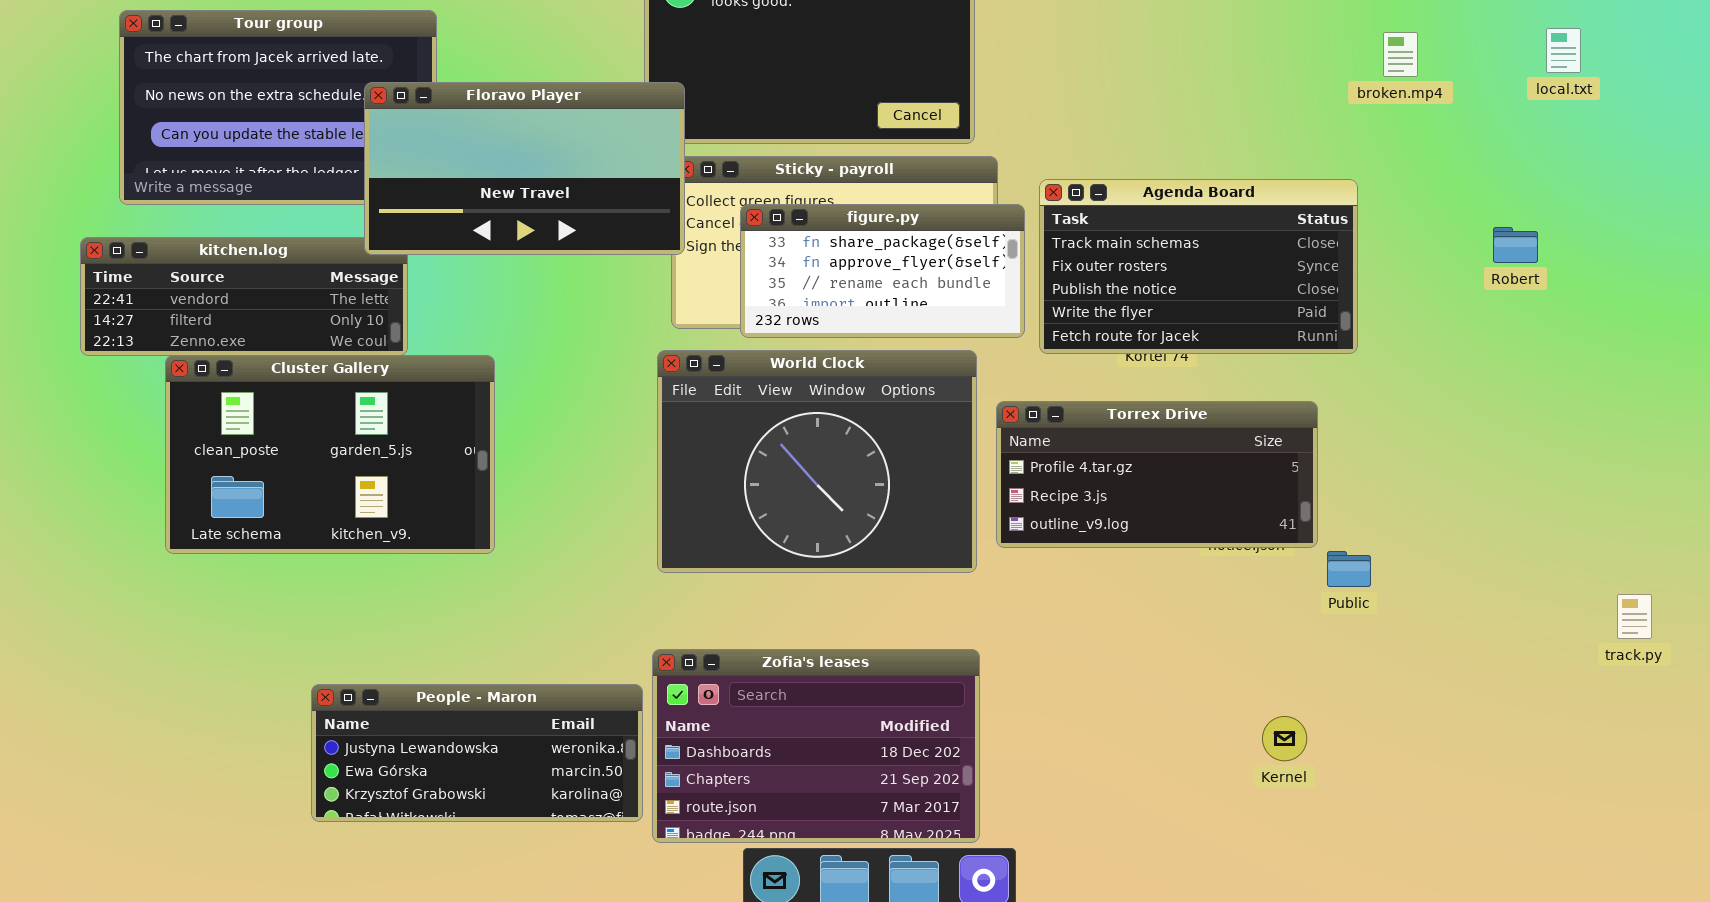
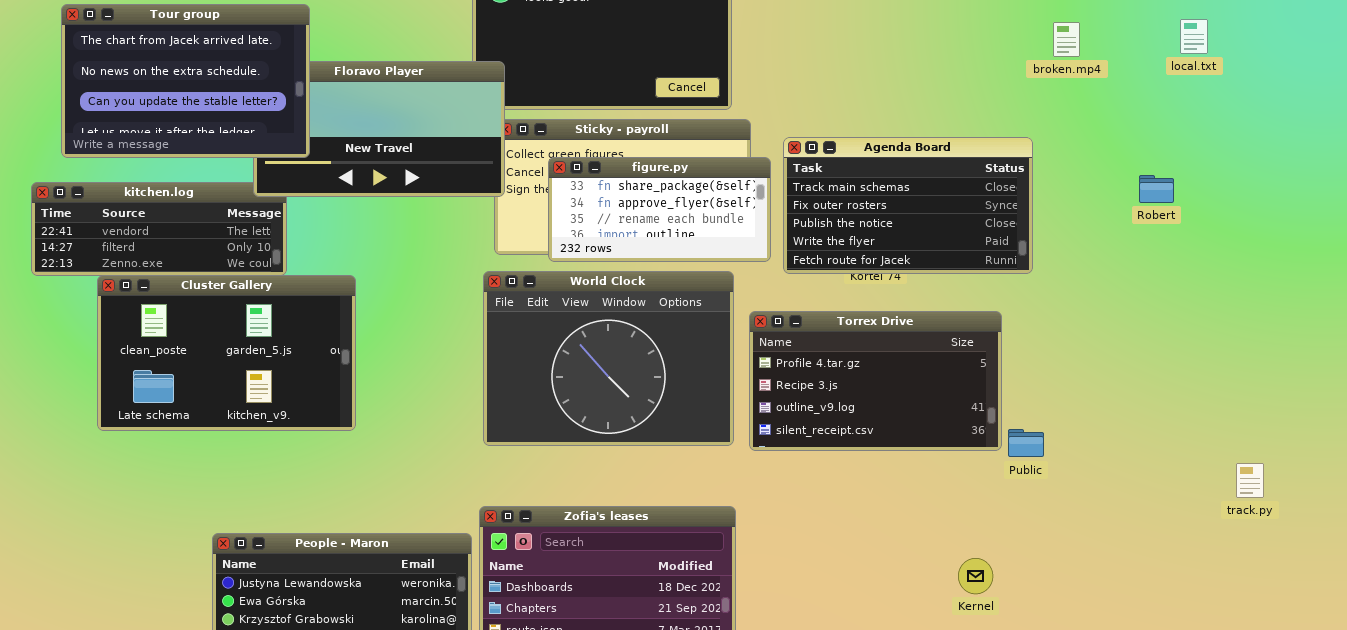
Tour group: [119,10,437,205] -> [61,4,310,158], raised
Torrex Drive: [996,401,1318,548] -> [749,311,1002,451], resized

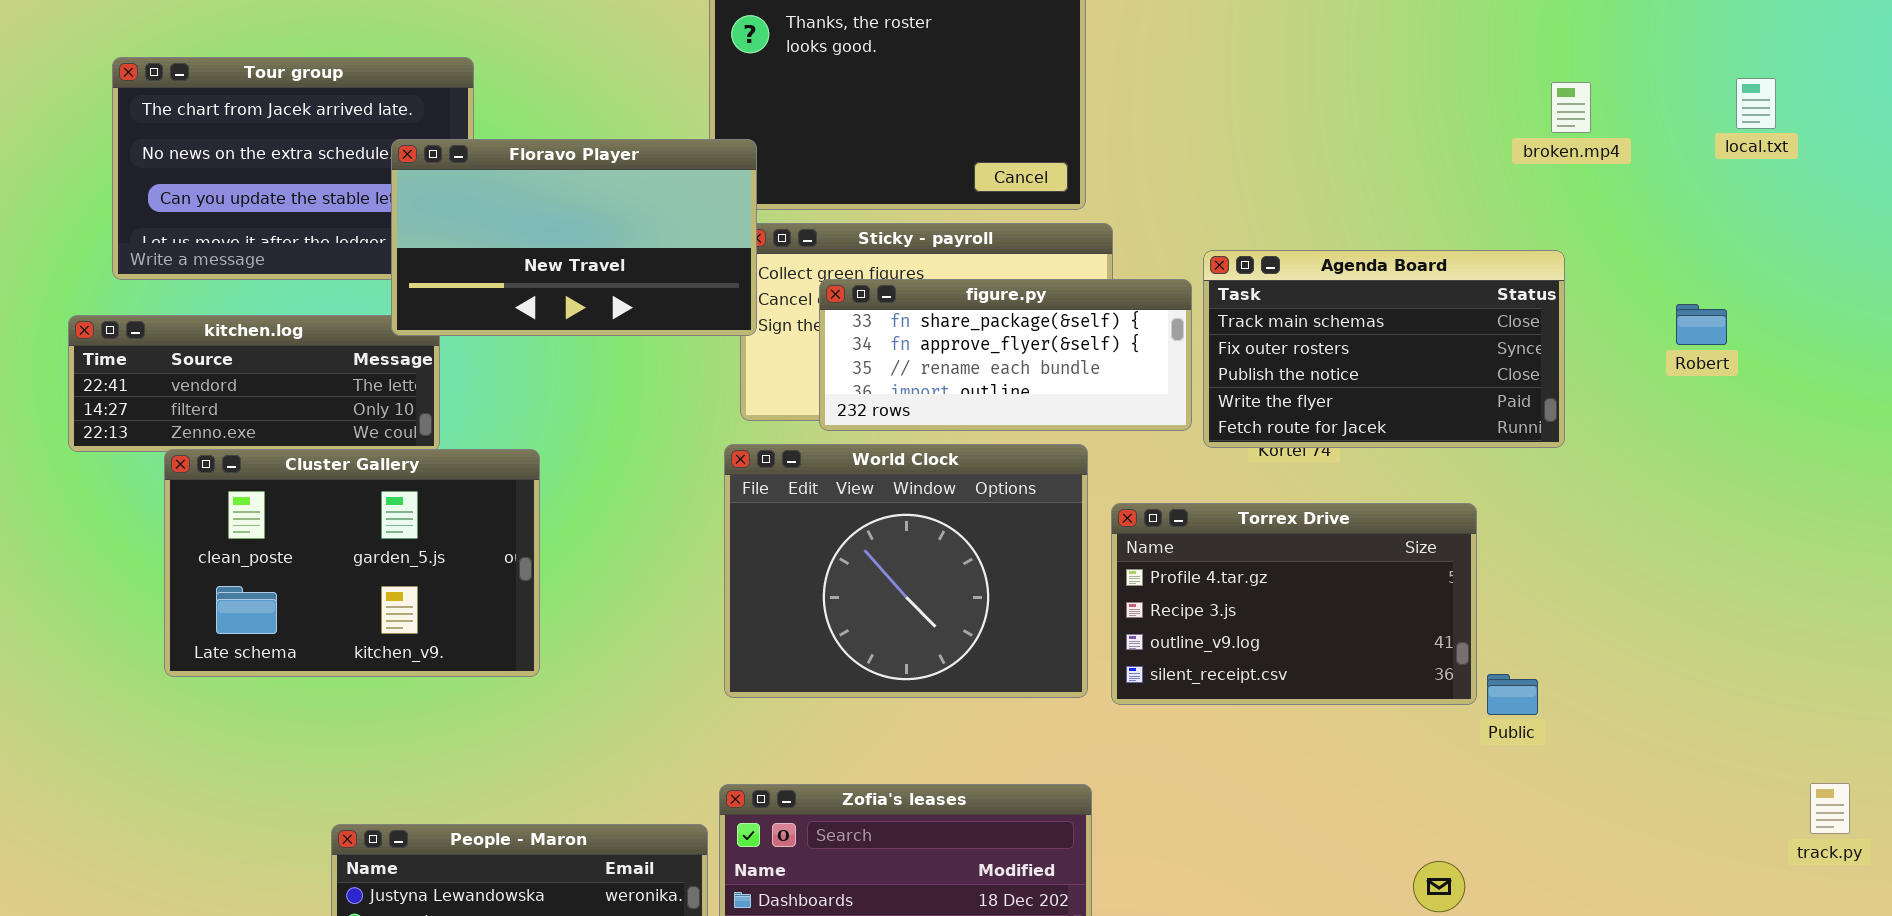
Floravo Player: [253,61,505,197] -> [391,139,757,336], raised
Agenda Board: [783,137,1033,274] -> [1203,250,1565,448], moved
figure.py: [548,157,771,262] -> [819,279,1192,431], resized
track.py: [1236,463,1264,498] -> [1810,783,1850,834], moved

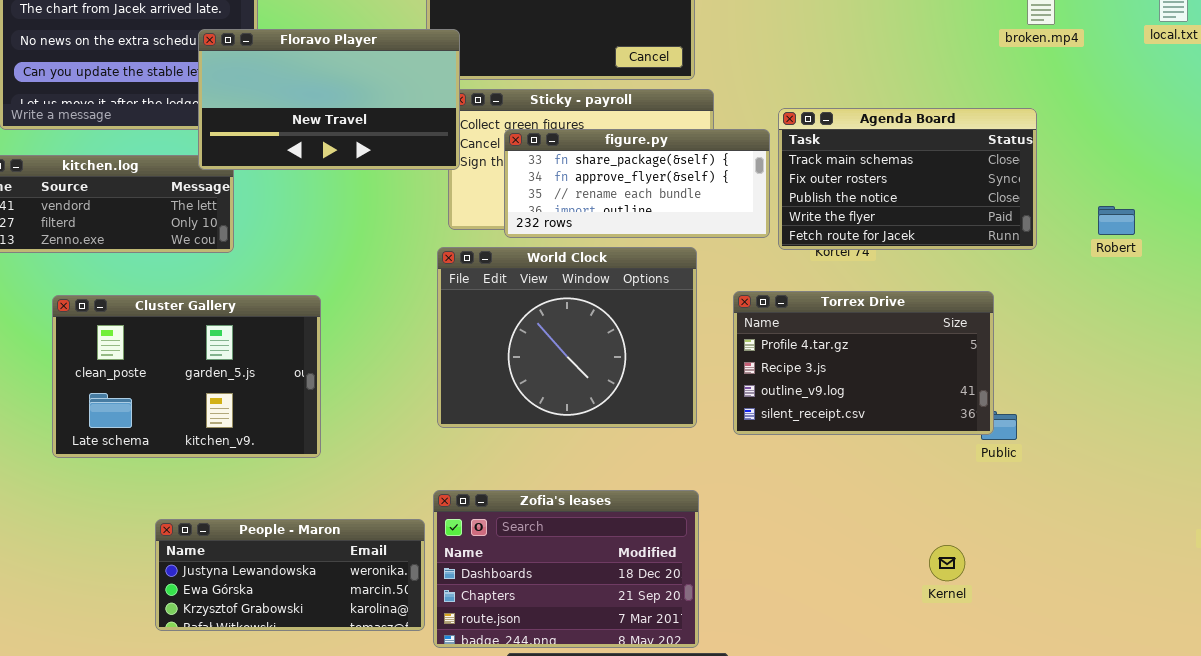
Robert: [1676,304,1727,345] -> [1098,206,1135,235], moved
Cluster Gallery: [164,449,540,677] -> [52,295,321,458], moved
Torrex Drive: [1111,503,1477,705] -> [733,291,994,435], moved

